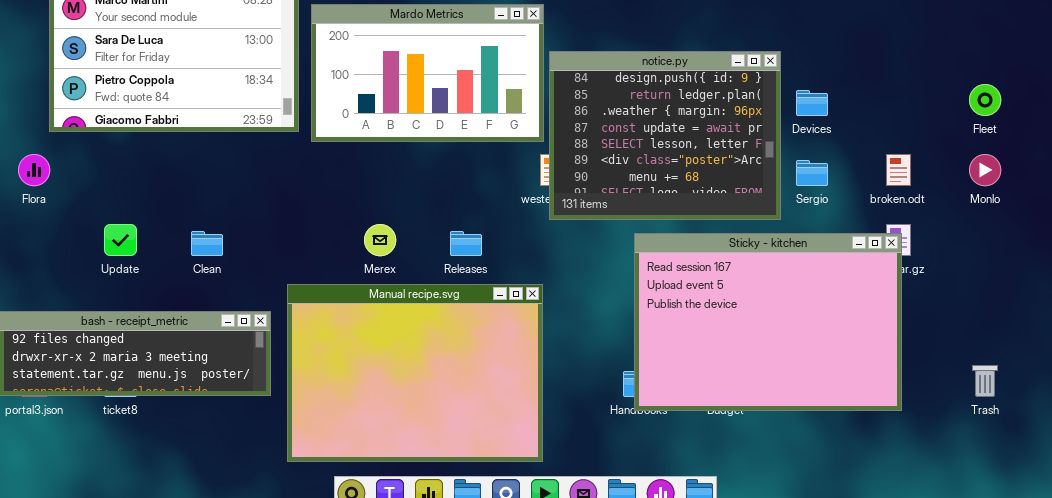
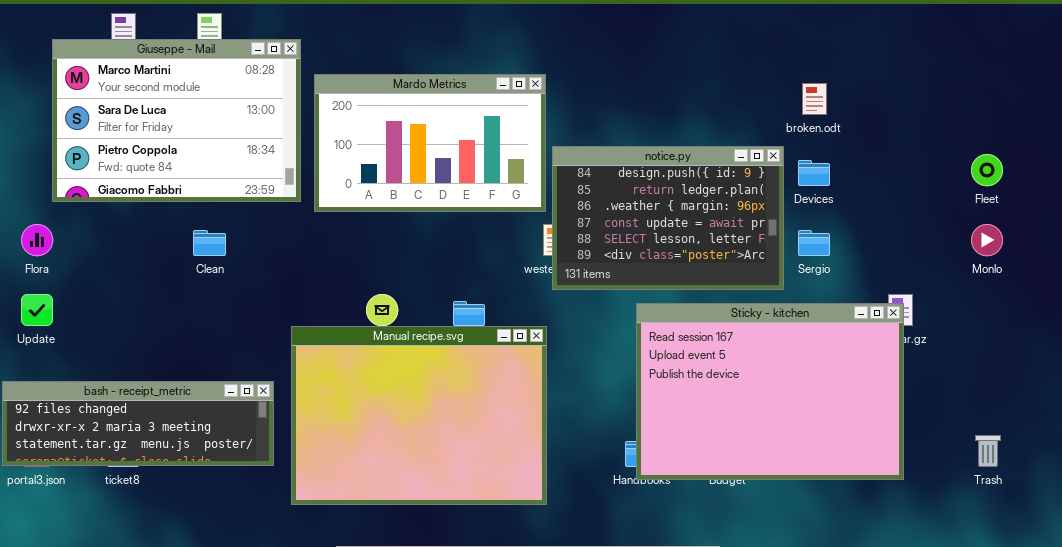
notice.py: [549,51,781,220] -> [552,146,784,290], resized
broken.odt: [886,154,911,186] -> [802,83,827,115], moved
Update: [104,224,137,256] -> [21,294,53,326], moved
Clean: [191,231,223,256] -> [193,230,226,256], moved
Manual recipe.svg: [287,284,543,462] -> [291,326,547,505], moved

